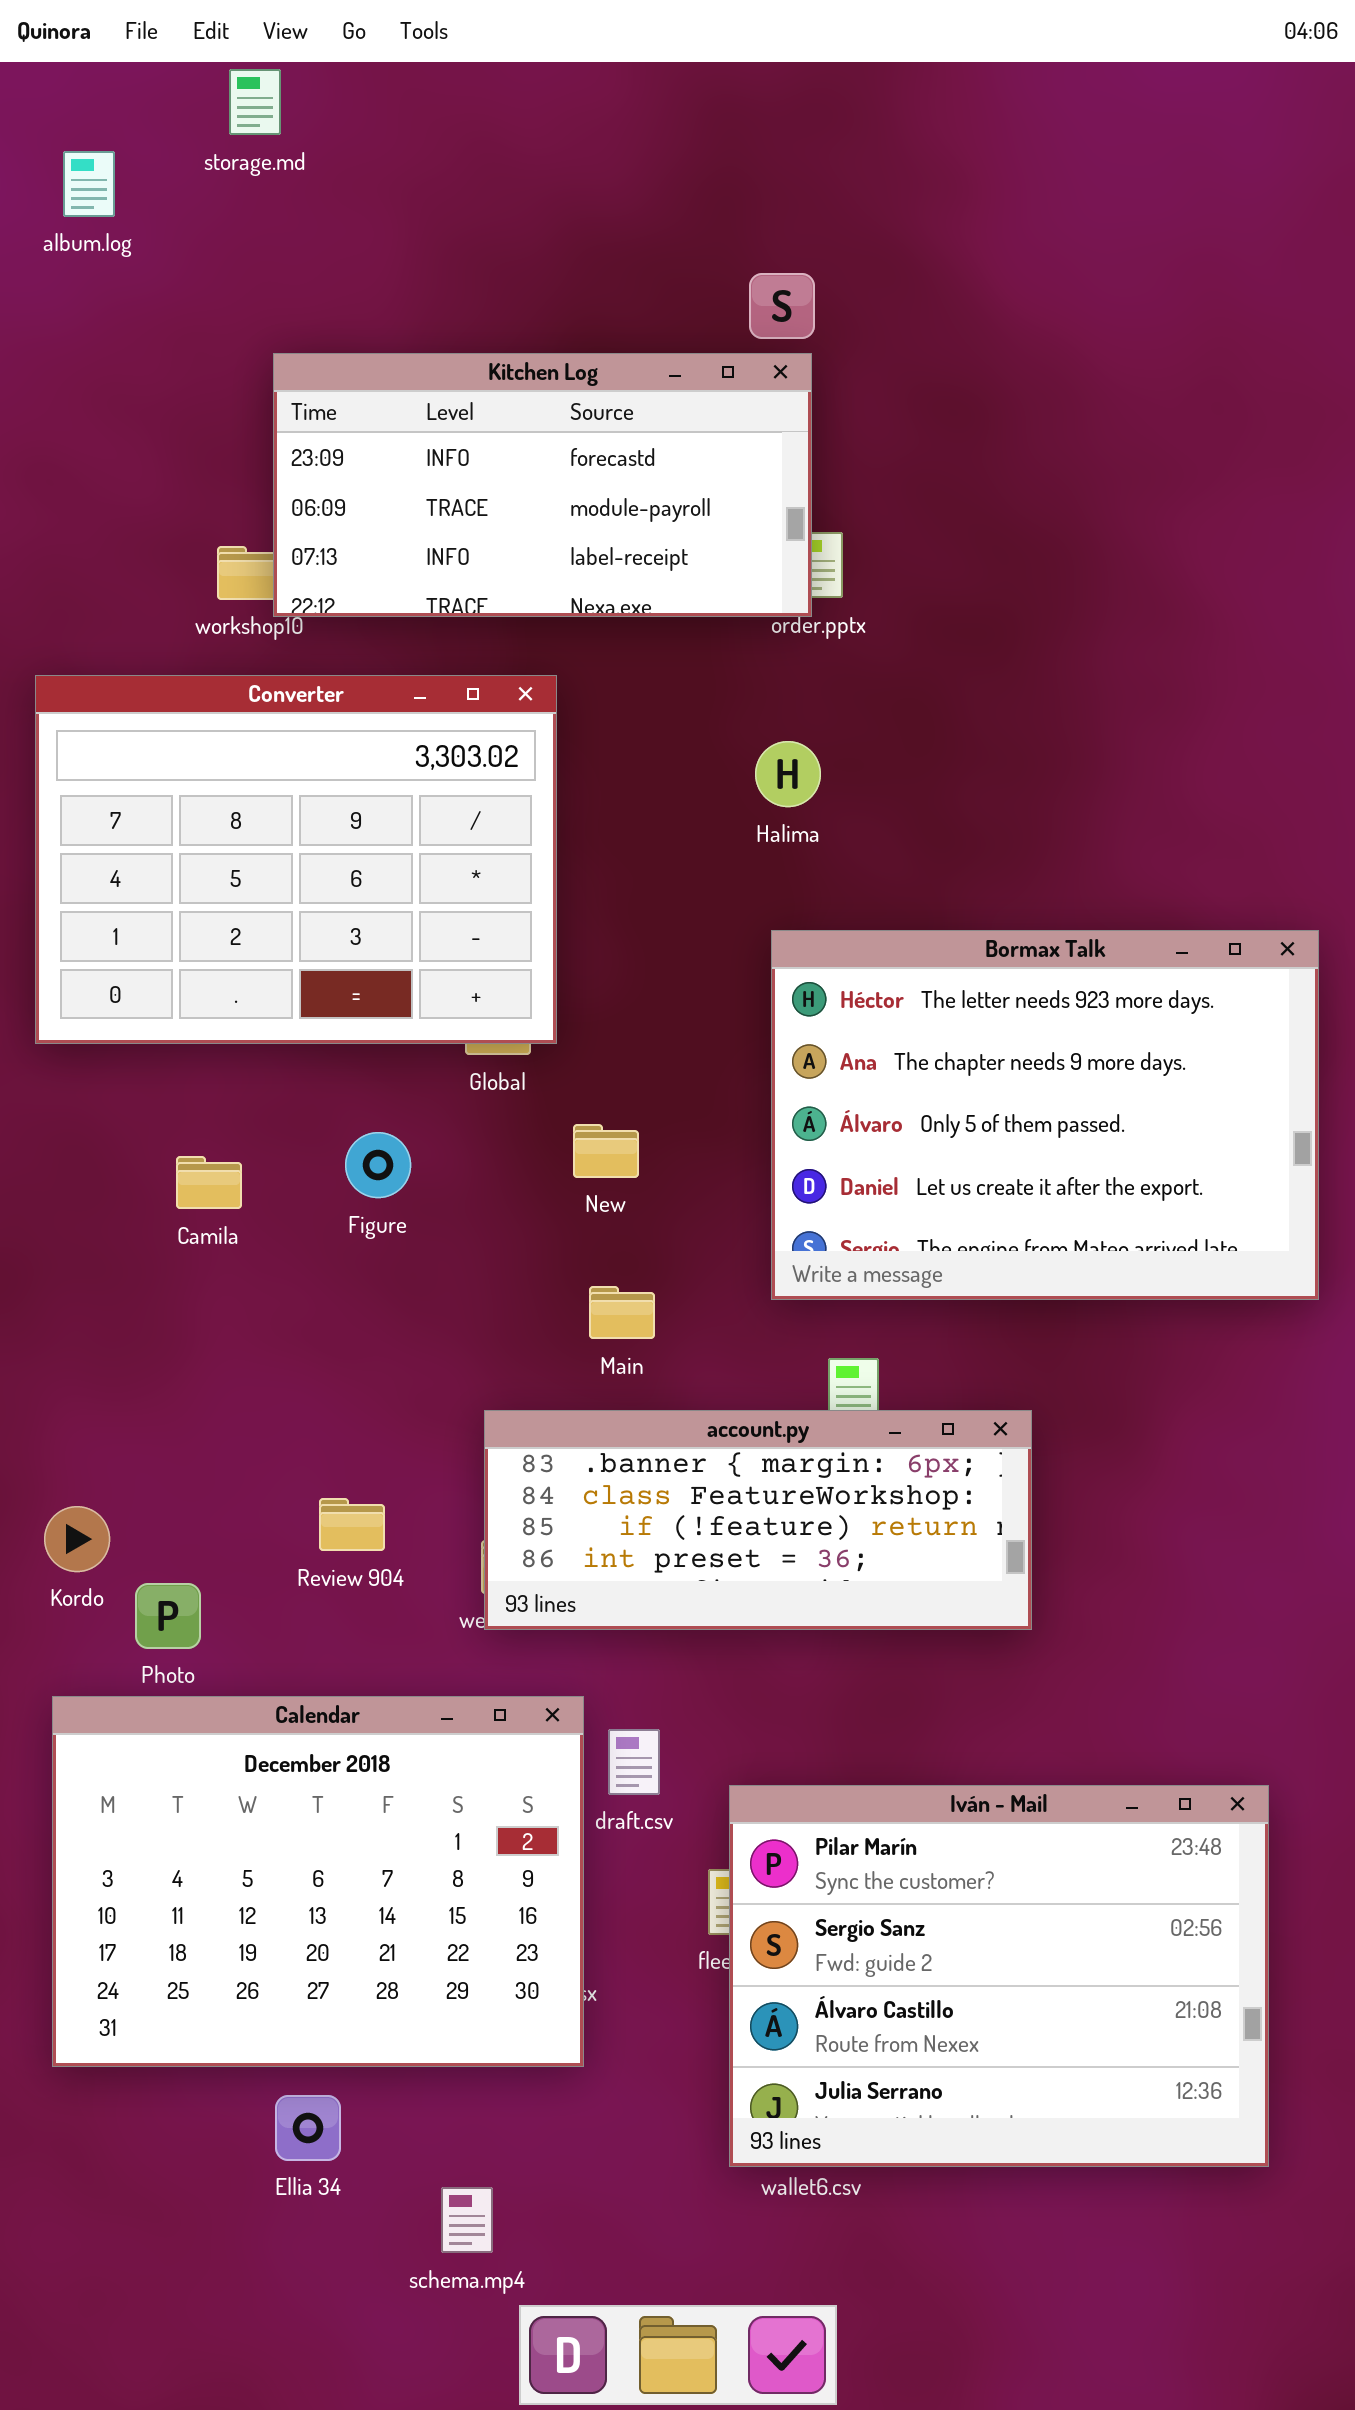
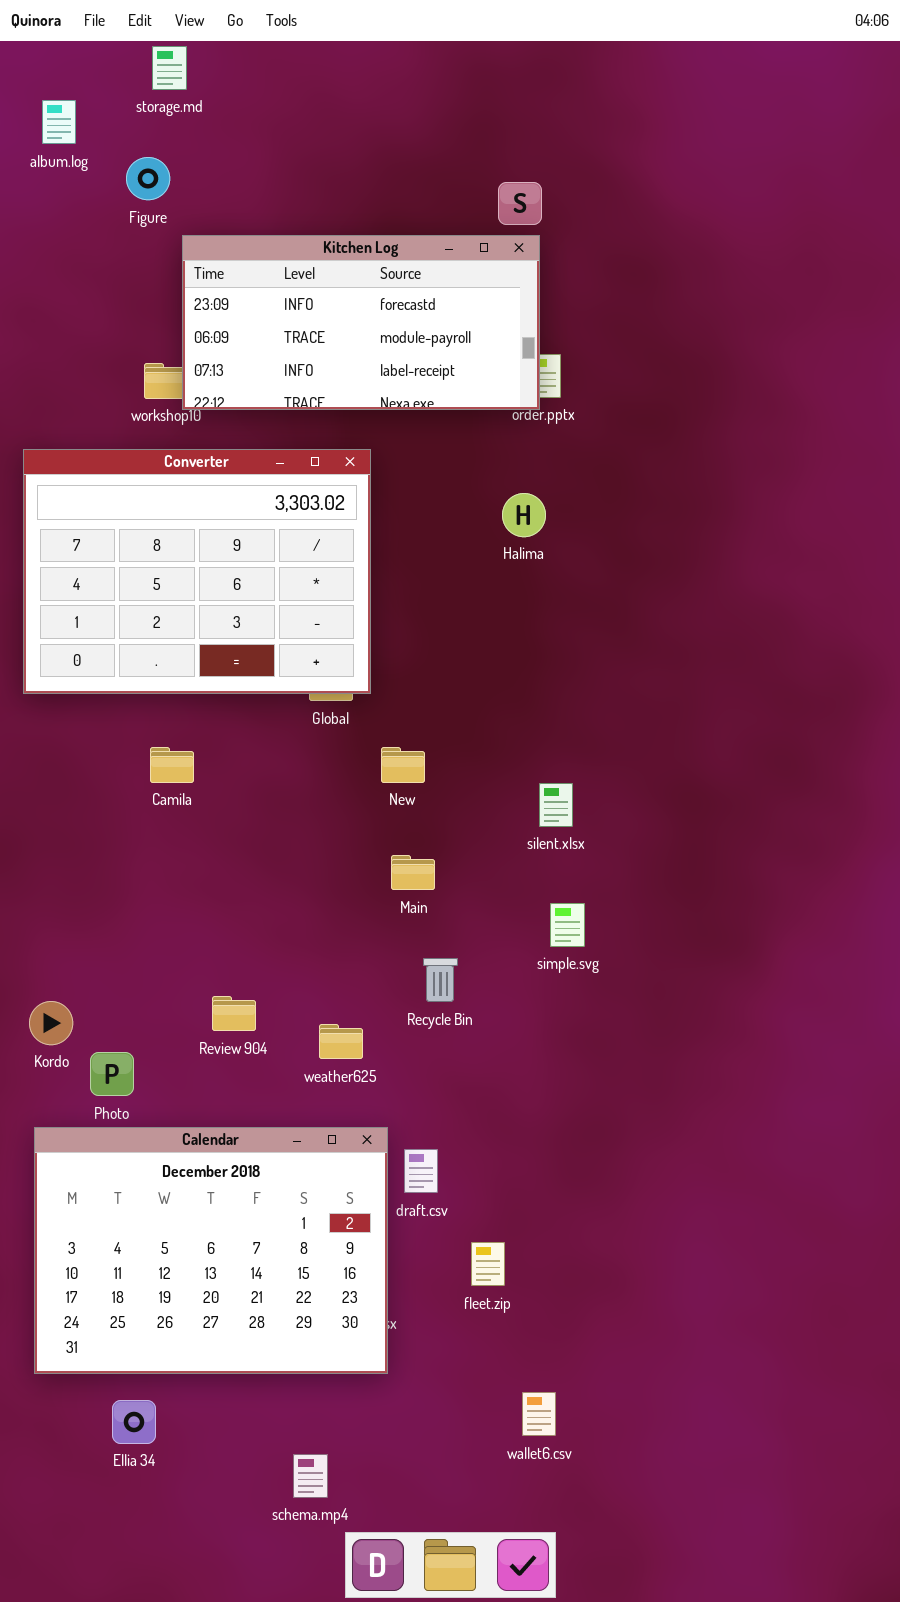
Bormax Talk: [771,930,1319,1300] -> none, closed
Figure: [345,1132,411,1198] -> [126,157,170,200], moved
Camila: [176,1156,242,1209] -> [150,747,194,783], moved
account.py: [484,1410,1032,1630] -> none, closed
Iván - Mail: [729,1785,1269,2167] -> none, closed
Ellia 34: [275,2095,341,2161] -> [112,1400,156,1444], moved

